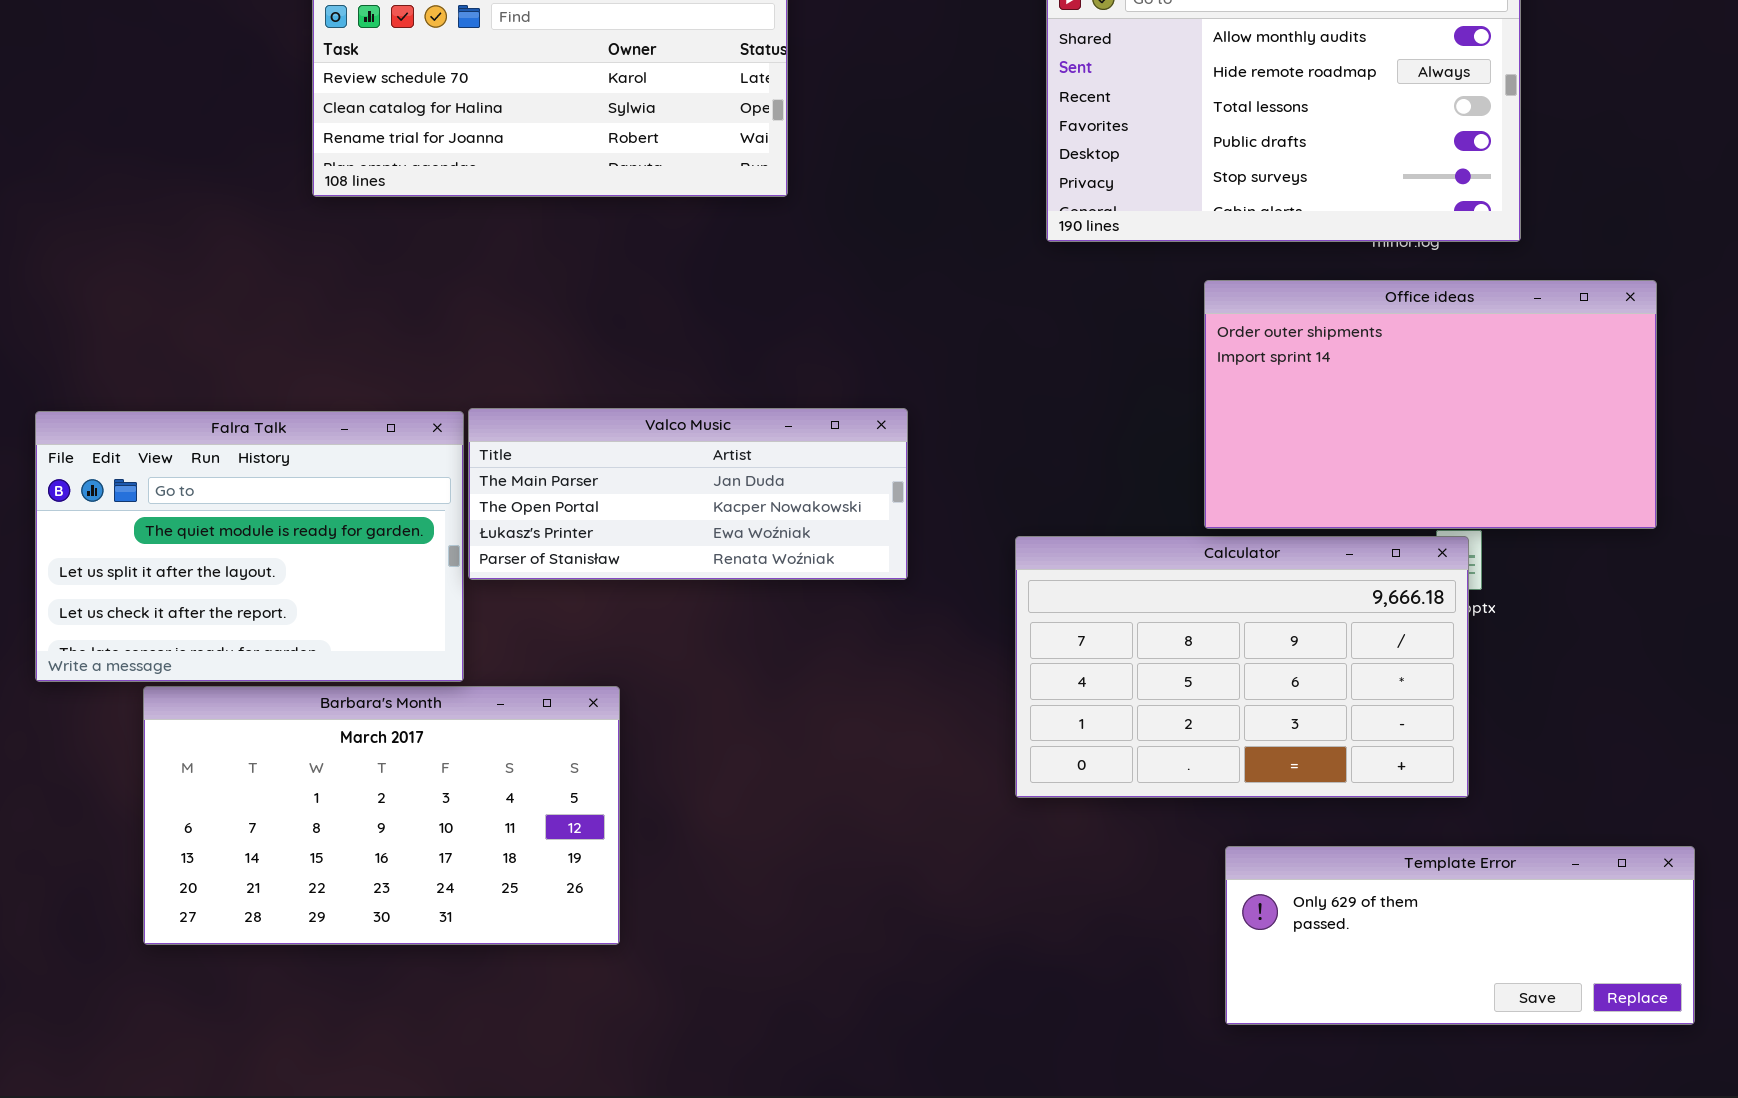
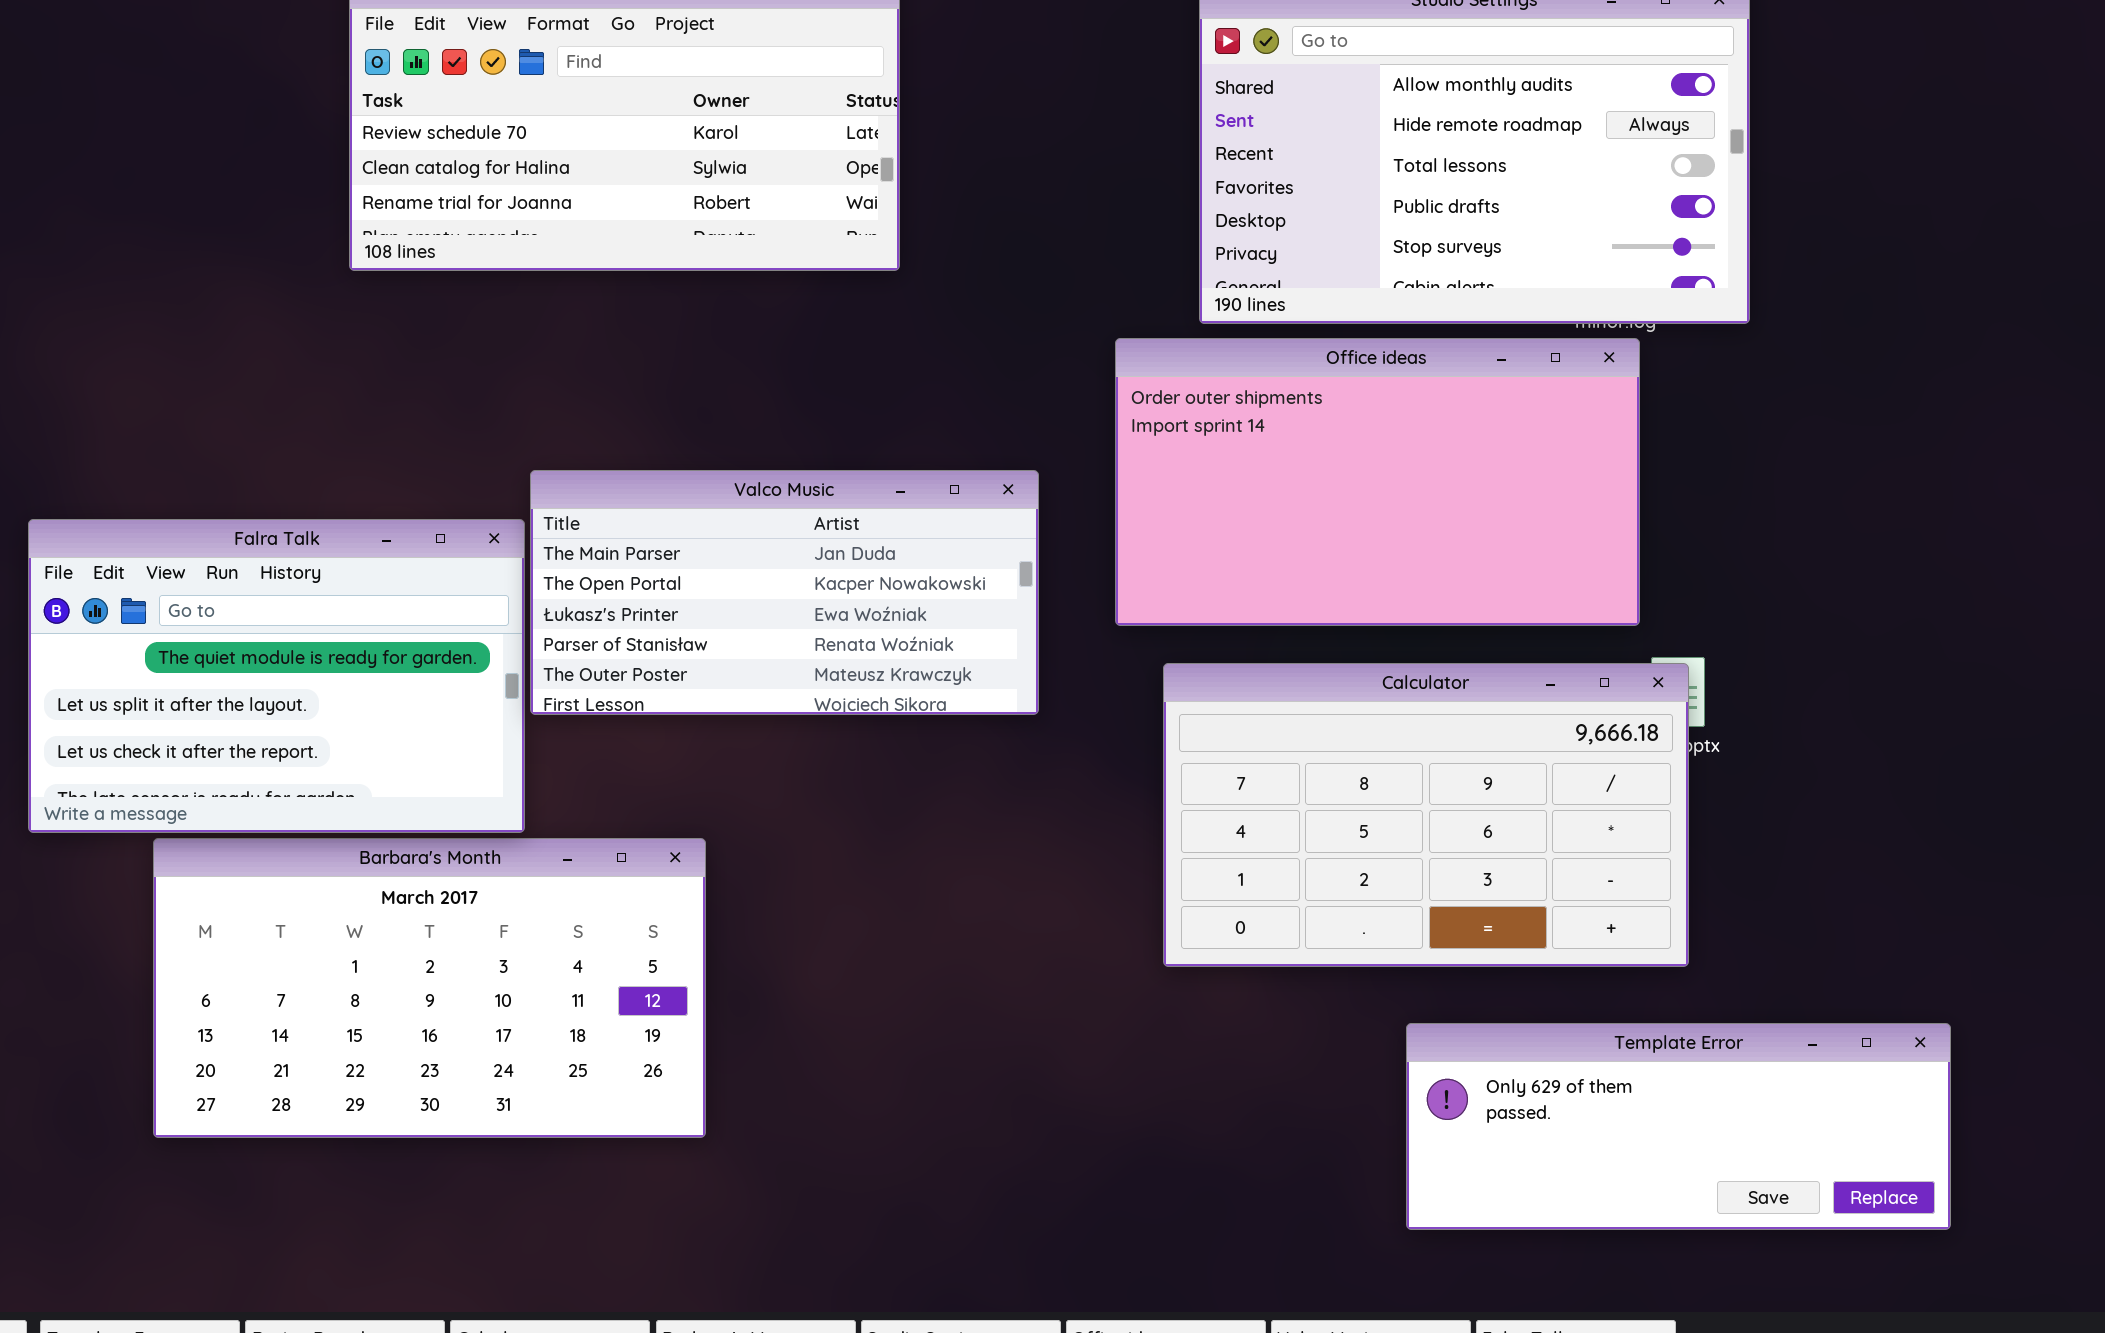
Office ideas: [1204,280,1657,529] -> [1115,338,1640,626], moved
Valco Music: [468,408,908,580] -> [530,470,1039,715], resized

